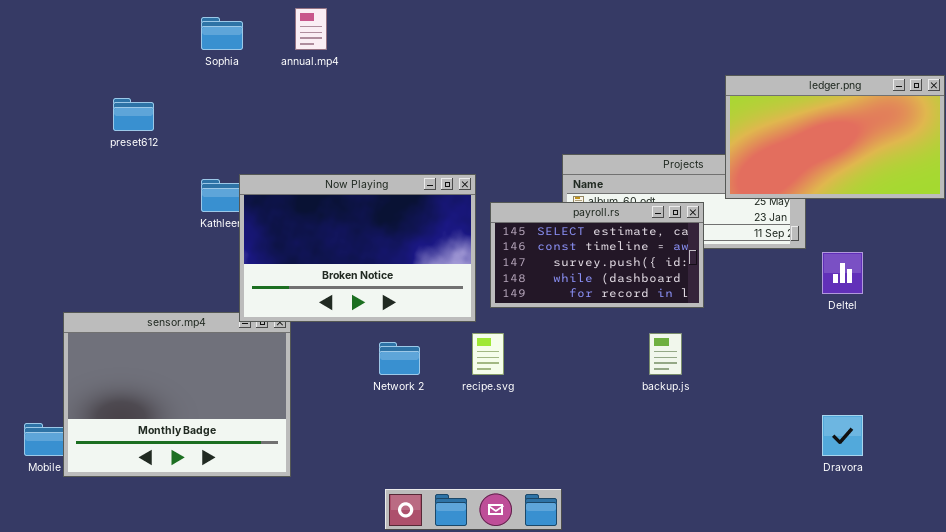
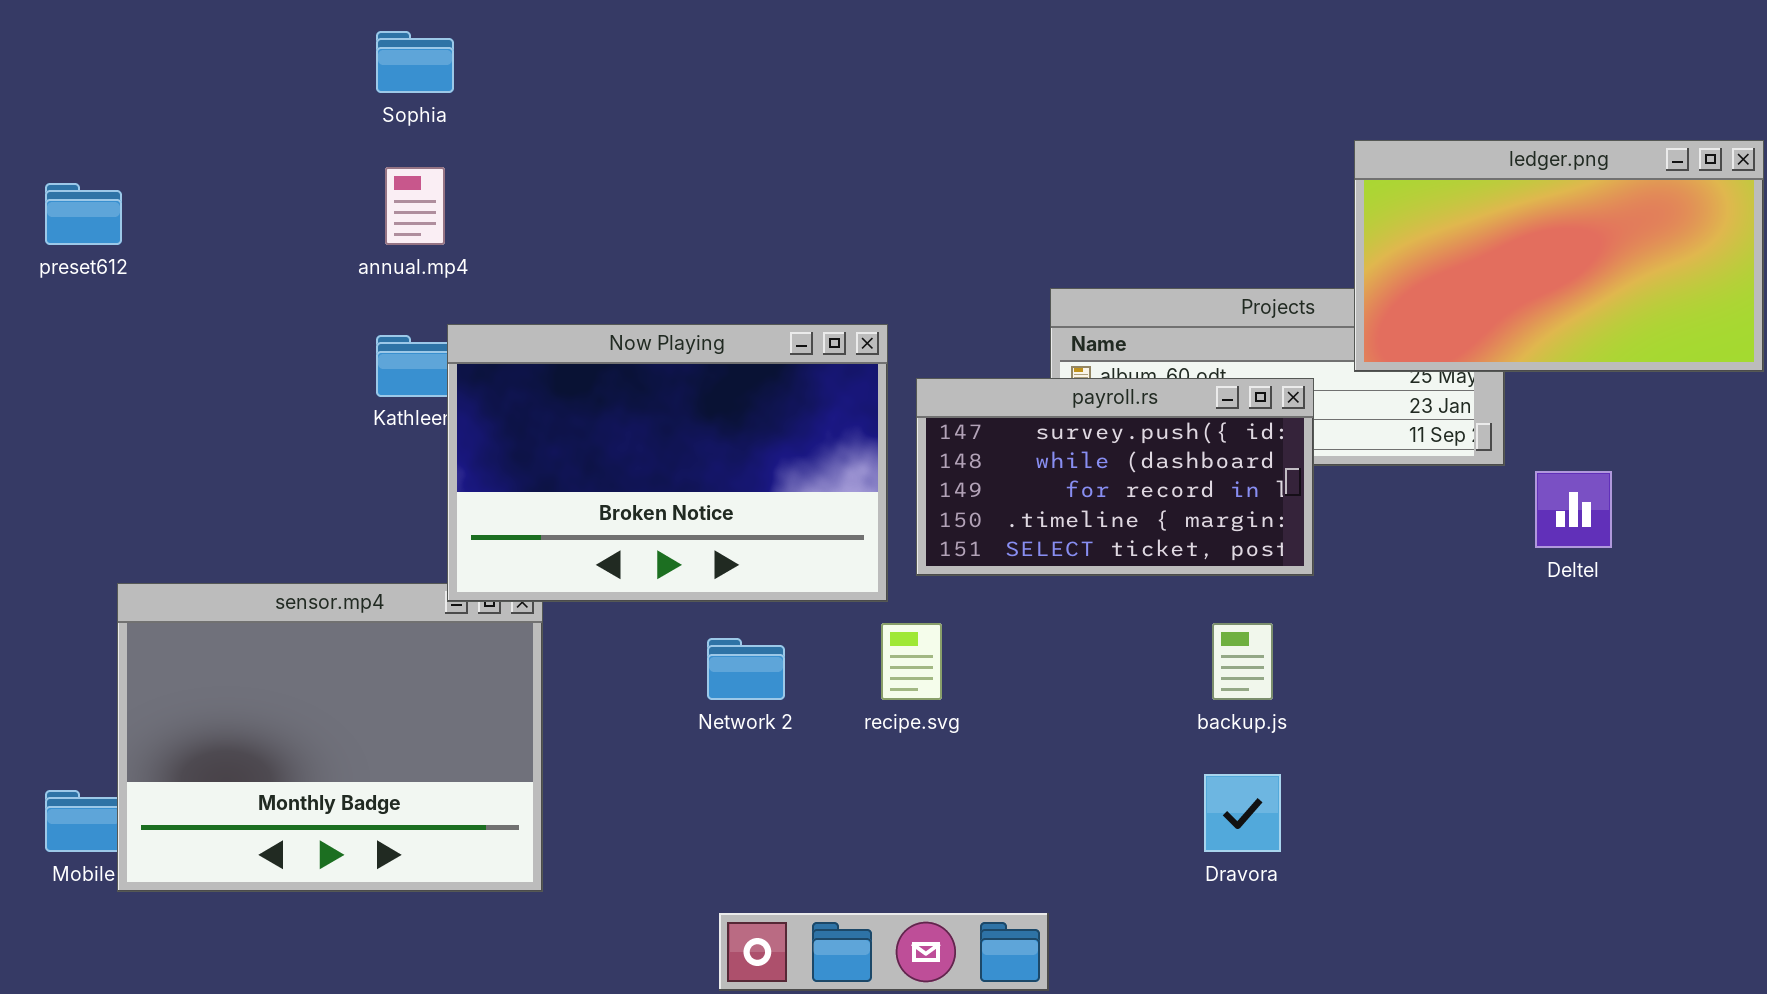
annual.mp4: [295,8,327,50] -> [385,167,445,245], moved
preset612: [113,98,154,131] -> [45,183,122,245], moved
payroll.rs: [490,202,704,308] -> [916,378,1314,576], scrolled down 2 rows
Dravora: [822,415,863,456] -> [1204,774,1281,852], moved

